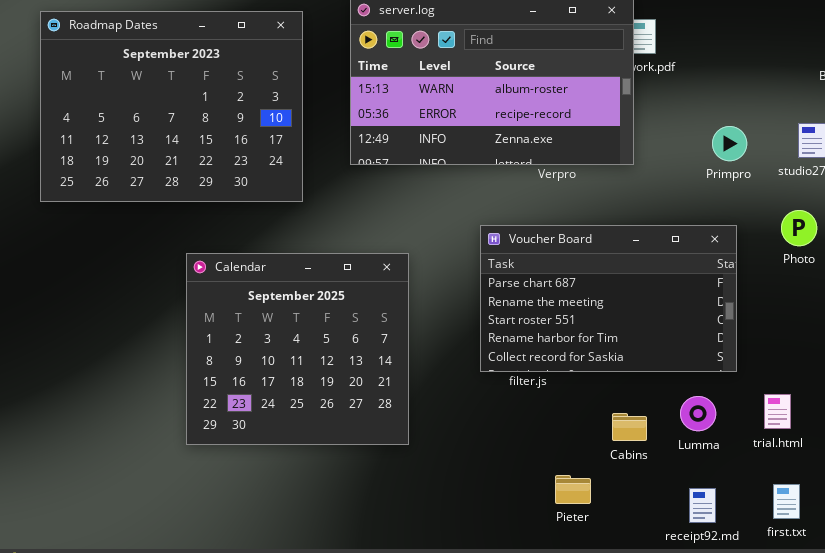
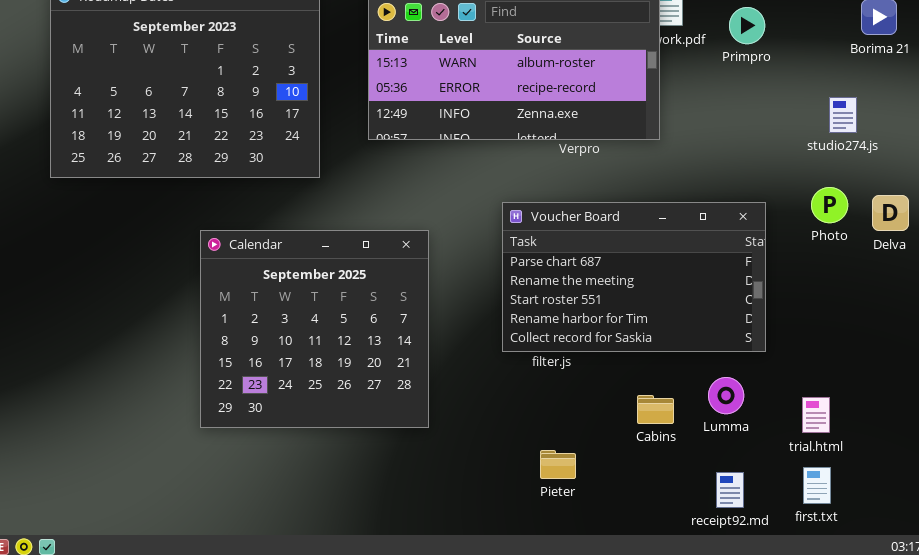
Primpro: [712,126,747,161] -> [729,7,765,44], moved
trial.html: [764,394,791,429] -> [802,397,830,433], moved
Pieter: [555,475,591,504] -> [540,450,576,479], moved

